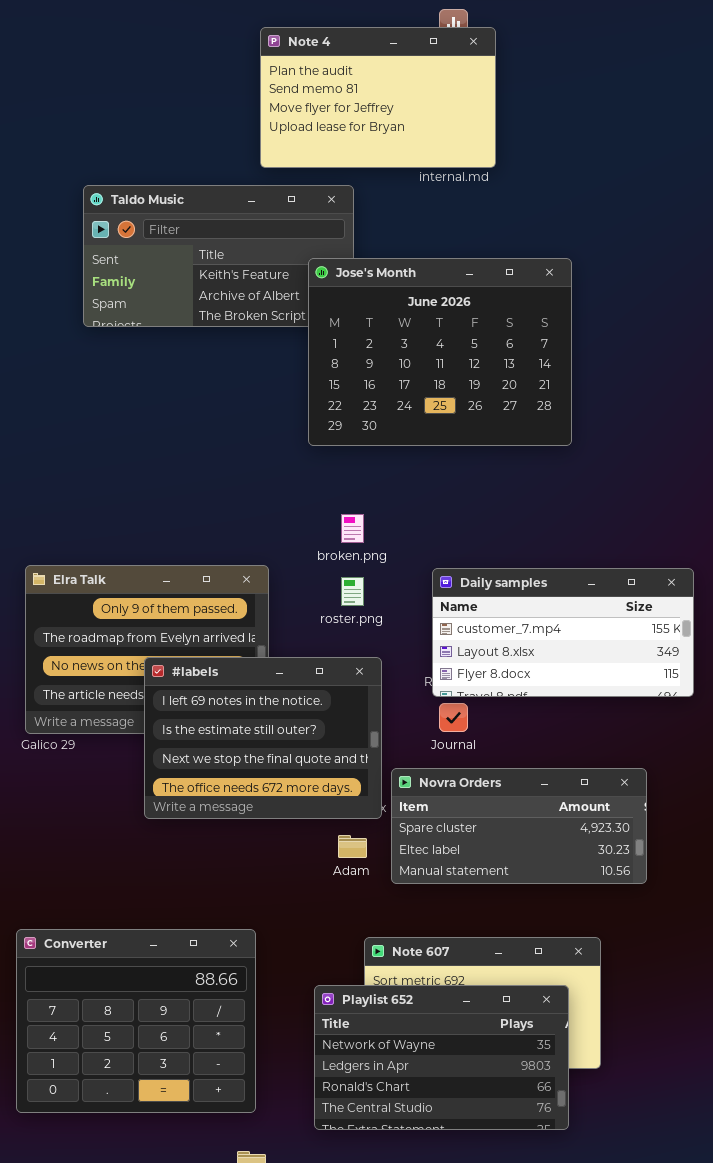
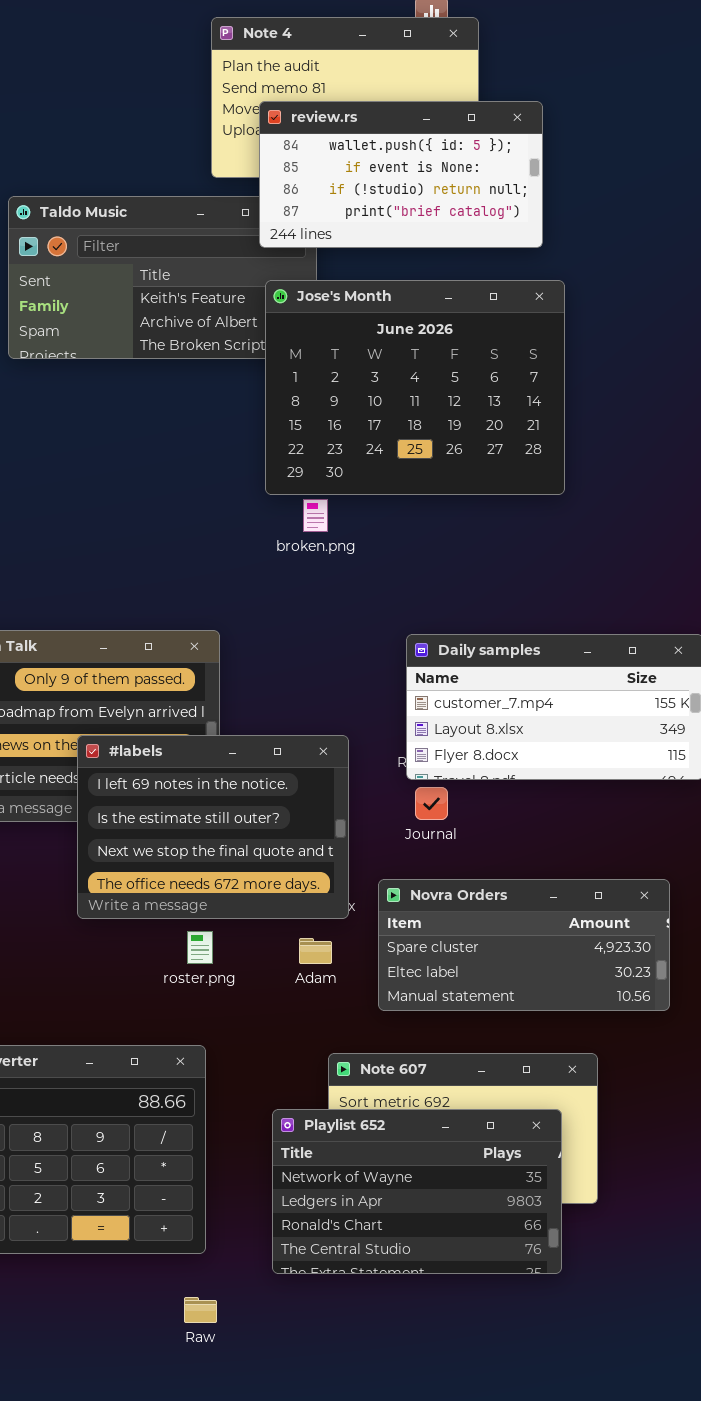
review.rs: none -> [259,101,543,248], opened
broken.png: [341,514,364,543] -> [303,499,328,532], moved
roster.png: [341,577,364,606] -> [187,931,213,964], moved
Novra Orders: [391,768,647,884] -> [378,879,670,1011], moved

